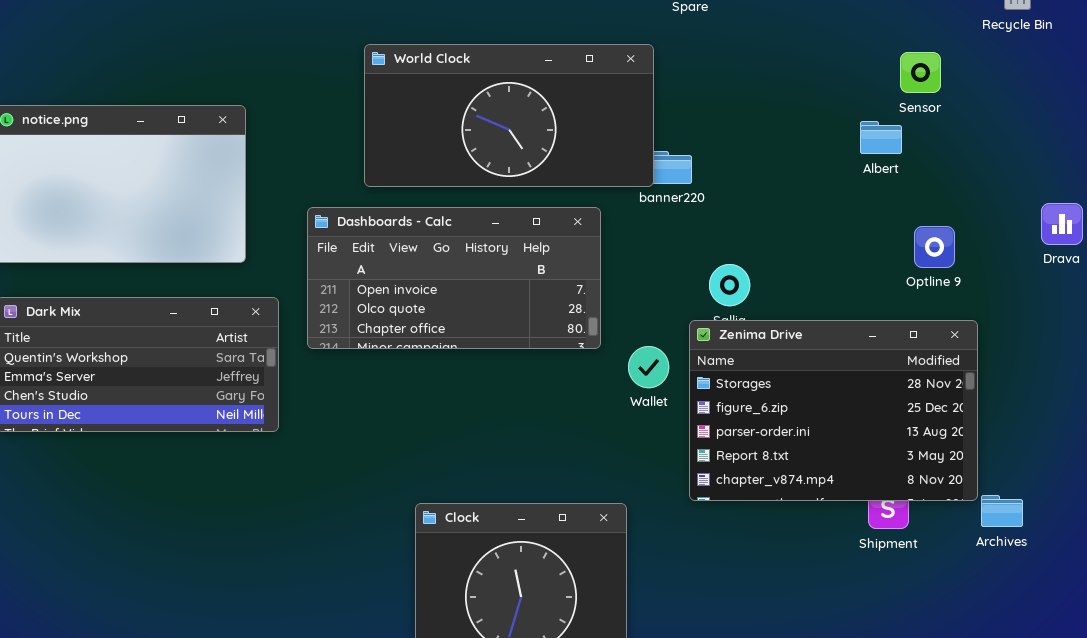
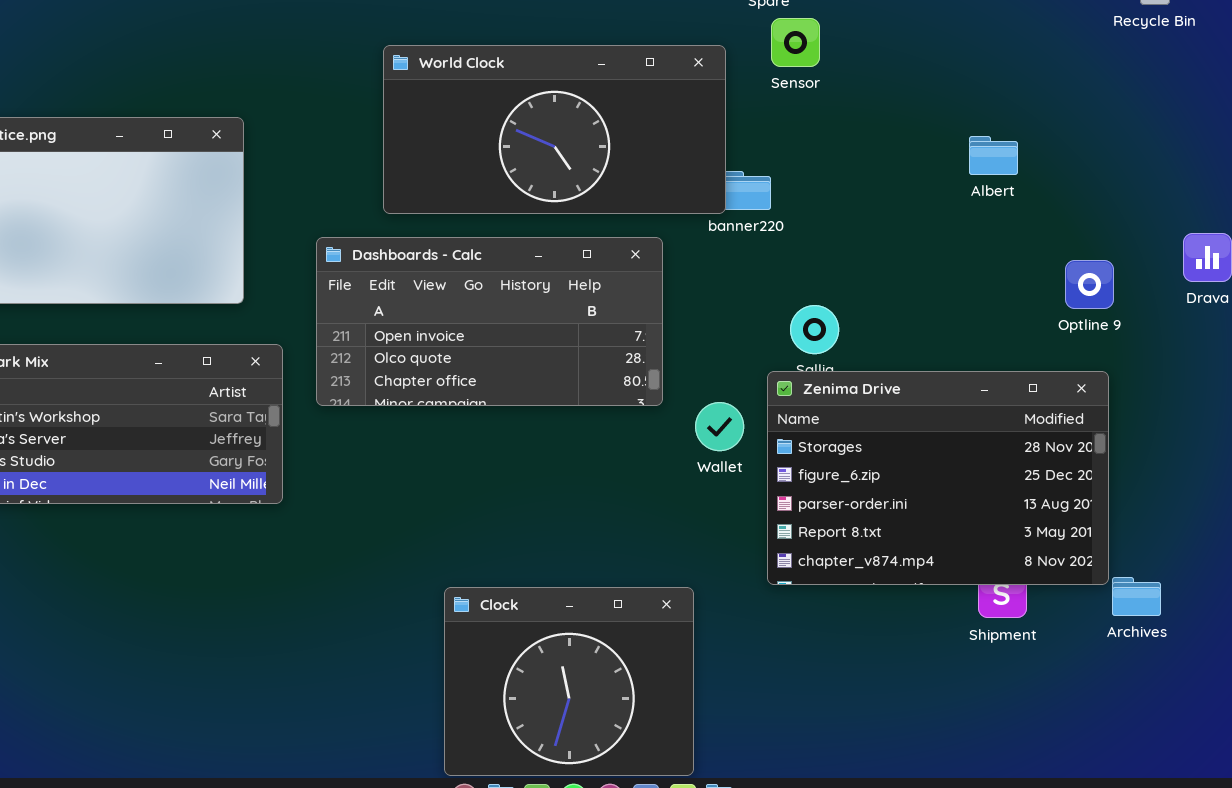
Sensor: [900,52,941,93] -> [771,18,820,67], moved
Optline 9: [914,226,955,268] -> [1065,260,1114,309], moved

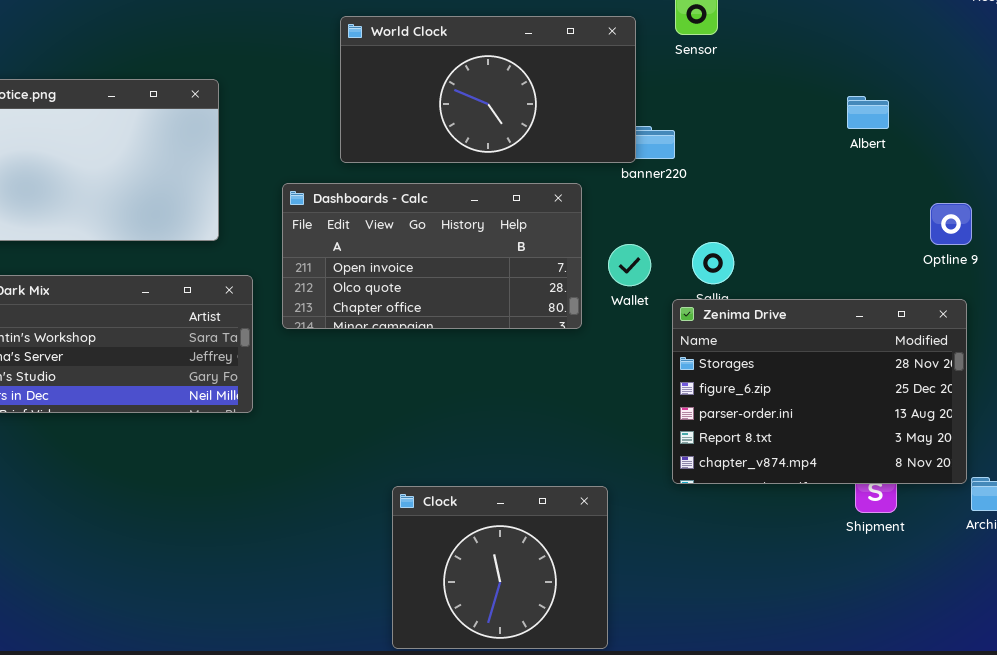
Wallet: [695,402,744,451] -> [608,244,651,286], moved

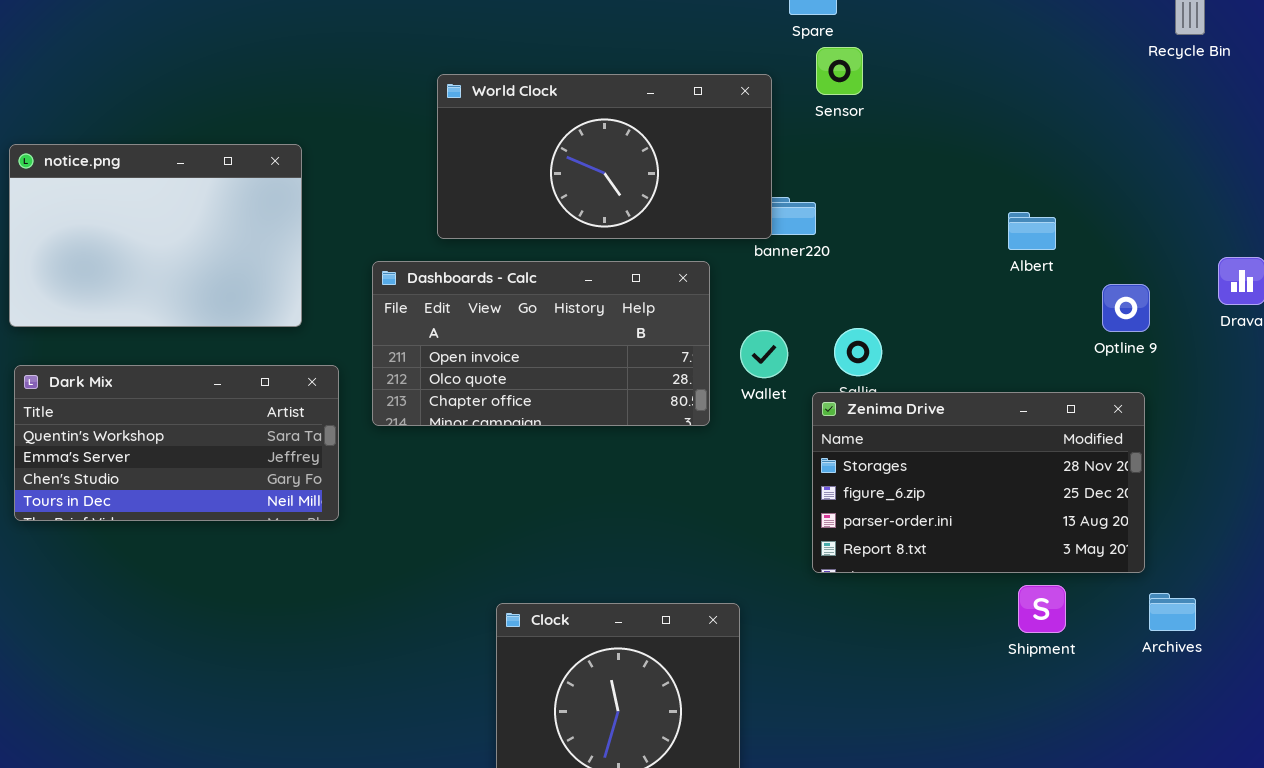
Albert: [847,96,889,129] -> [1008,212,1056,250], moved
Zenima Drive: [672,299,967,484] -> [812,392,1145,573], resized

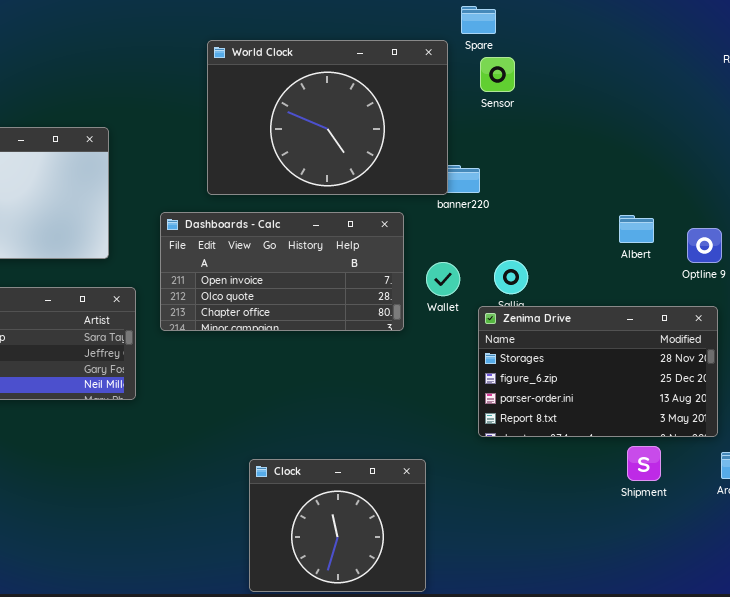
World Clock: [437,74,772,239] -> [207,40,448,195], resized
Albert: [1008,212,1056,250] -> [619,215,654,243], moved

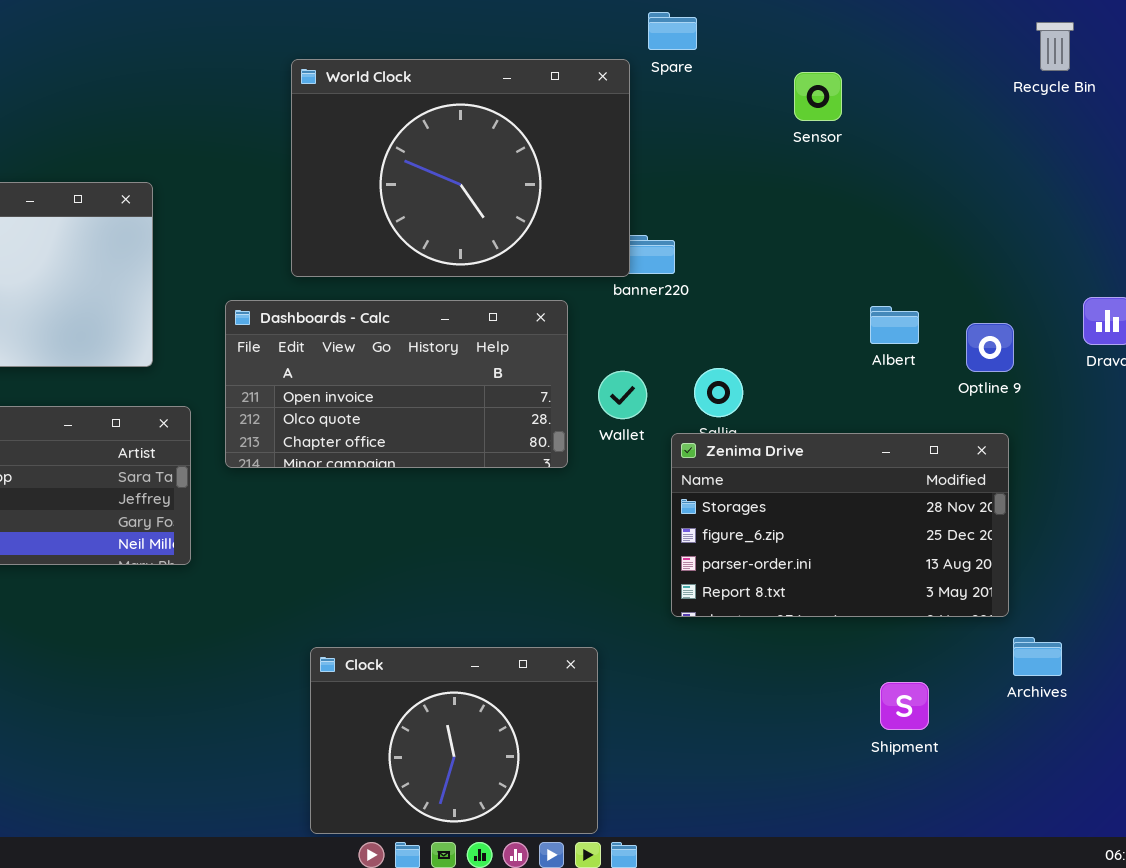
Sensor: [480,57,515,92] -> [794,72,842,121], moved
Shipment: [627,446,661,481] -> [880,682,929,730], moved
Clock: [249,459,426,592] -> [310,647,598,834], resized

